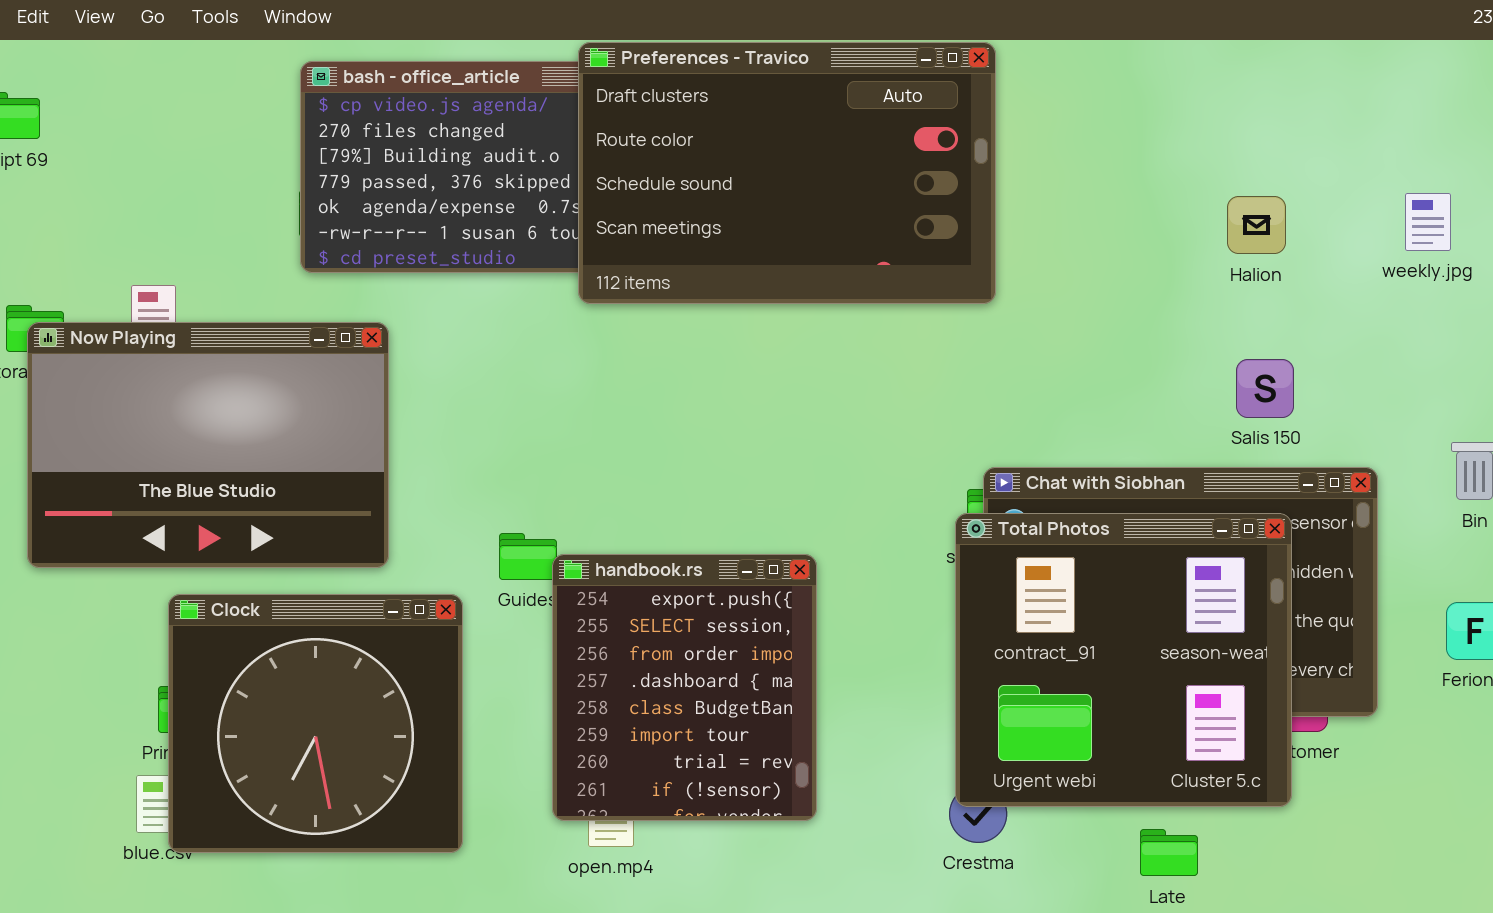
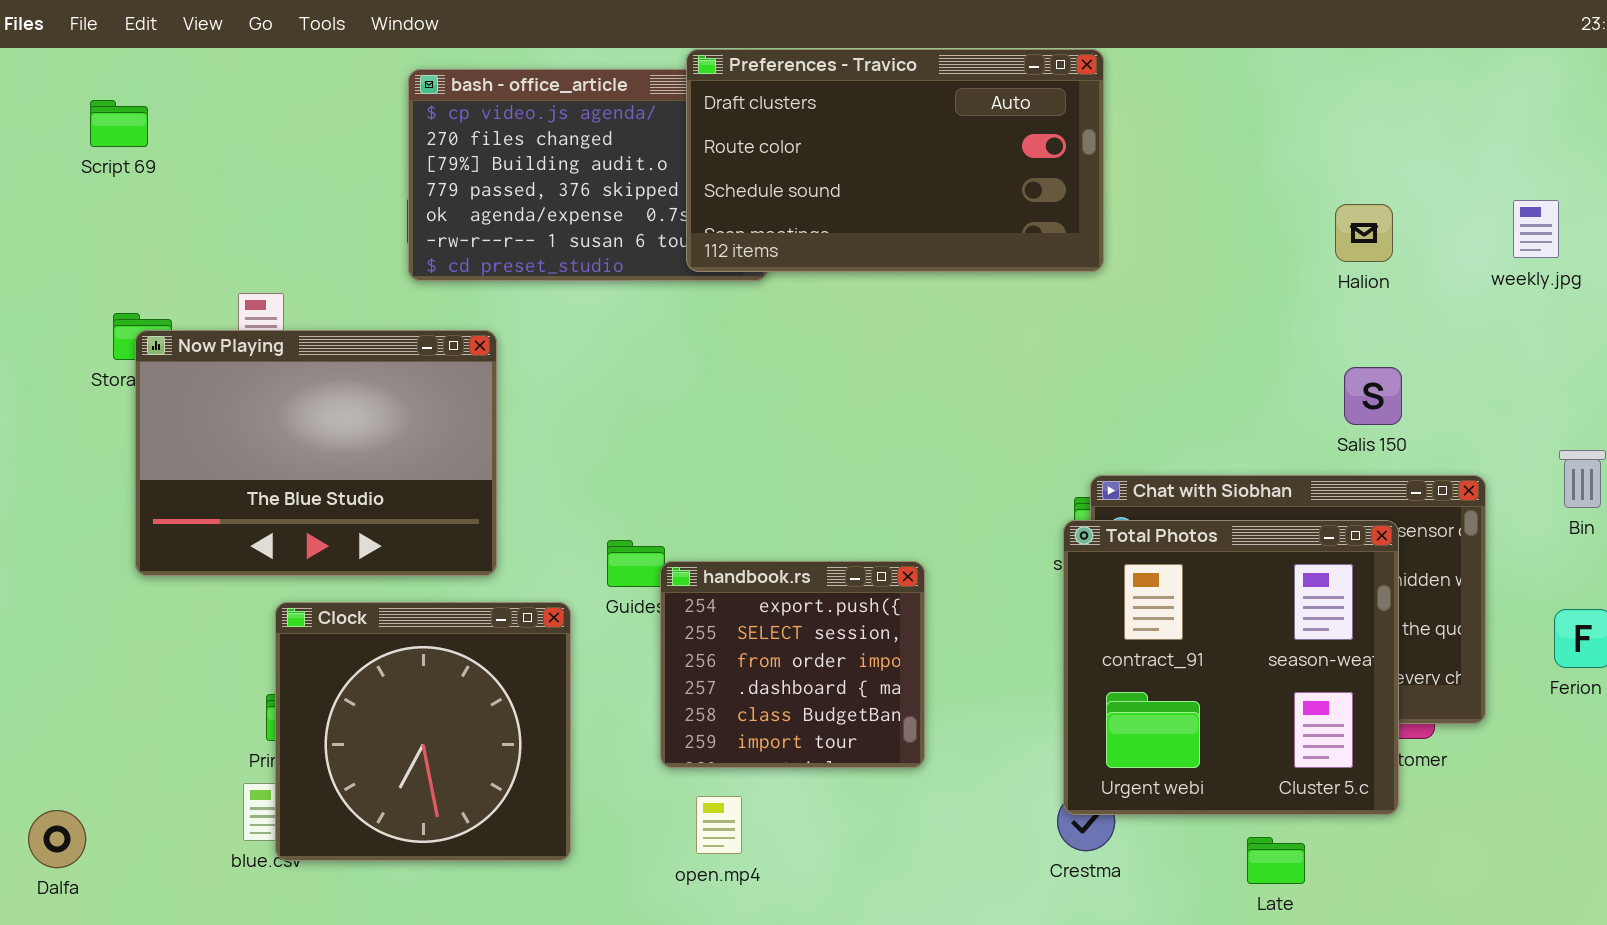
Preferences - Travico: [578,42,996,304] -> [686,49,1104,272], resized
handbook.rs: [552,554,817,821] -> [660,561,925,768], resized

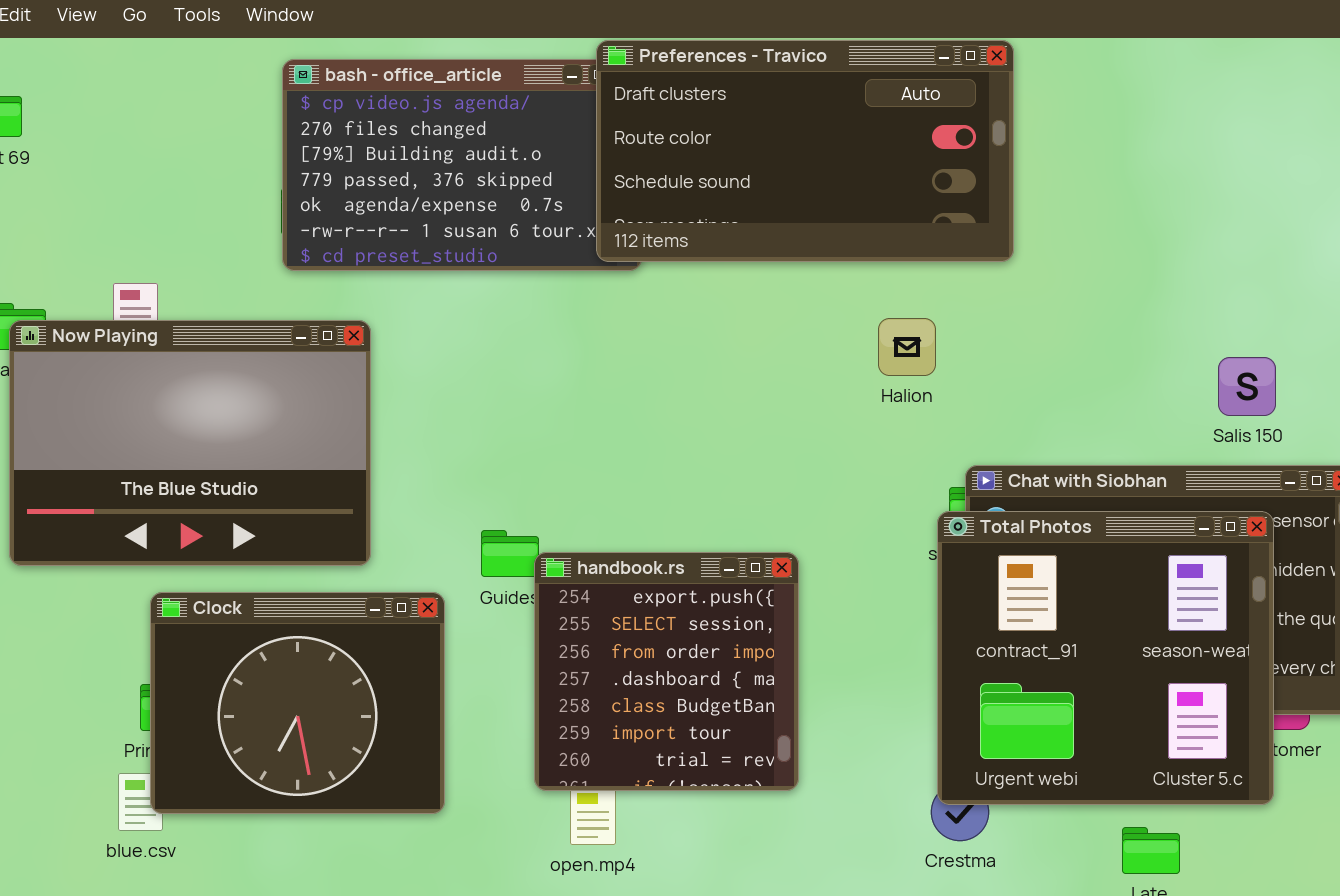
Preferences - Travico: [686,49,1104,272] -> [596,40,1014,262], moved
Halion: [1335,204,1393,262] -> [878,318,936,376], moved
handbook.rs: [660,561,925,768] -> [534,552,799,791], resized
Clock: [275,602,571,861] -> [150,592,445,814], resized

